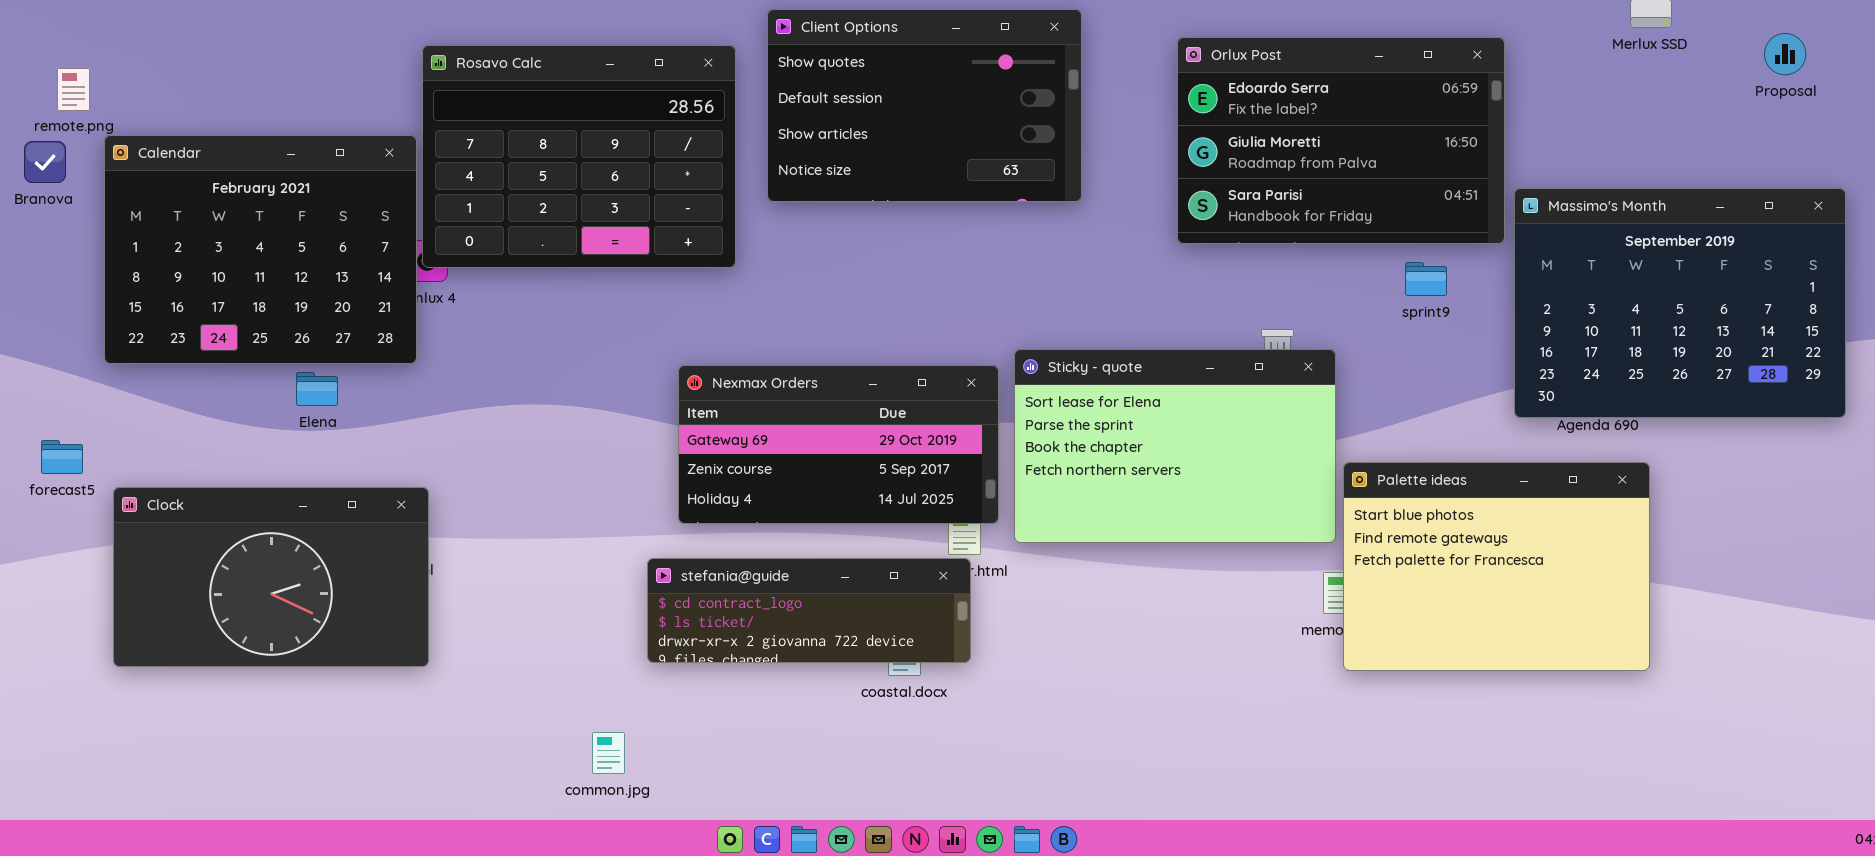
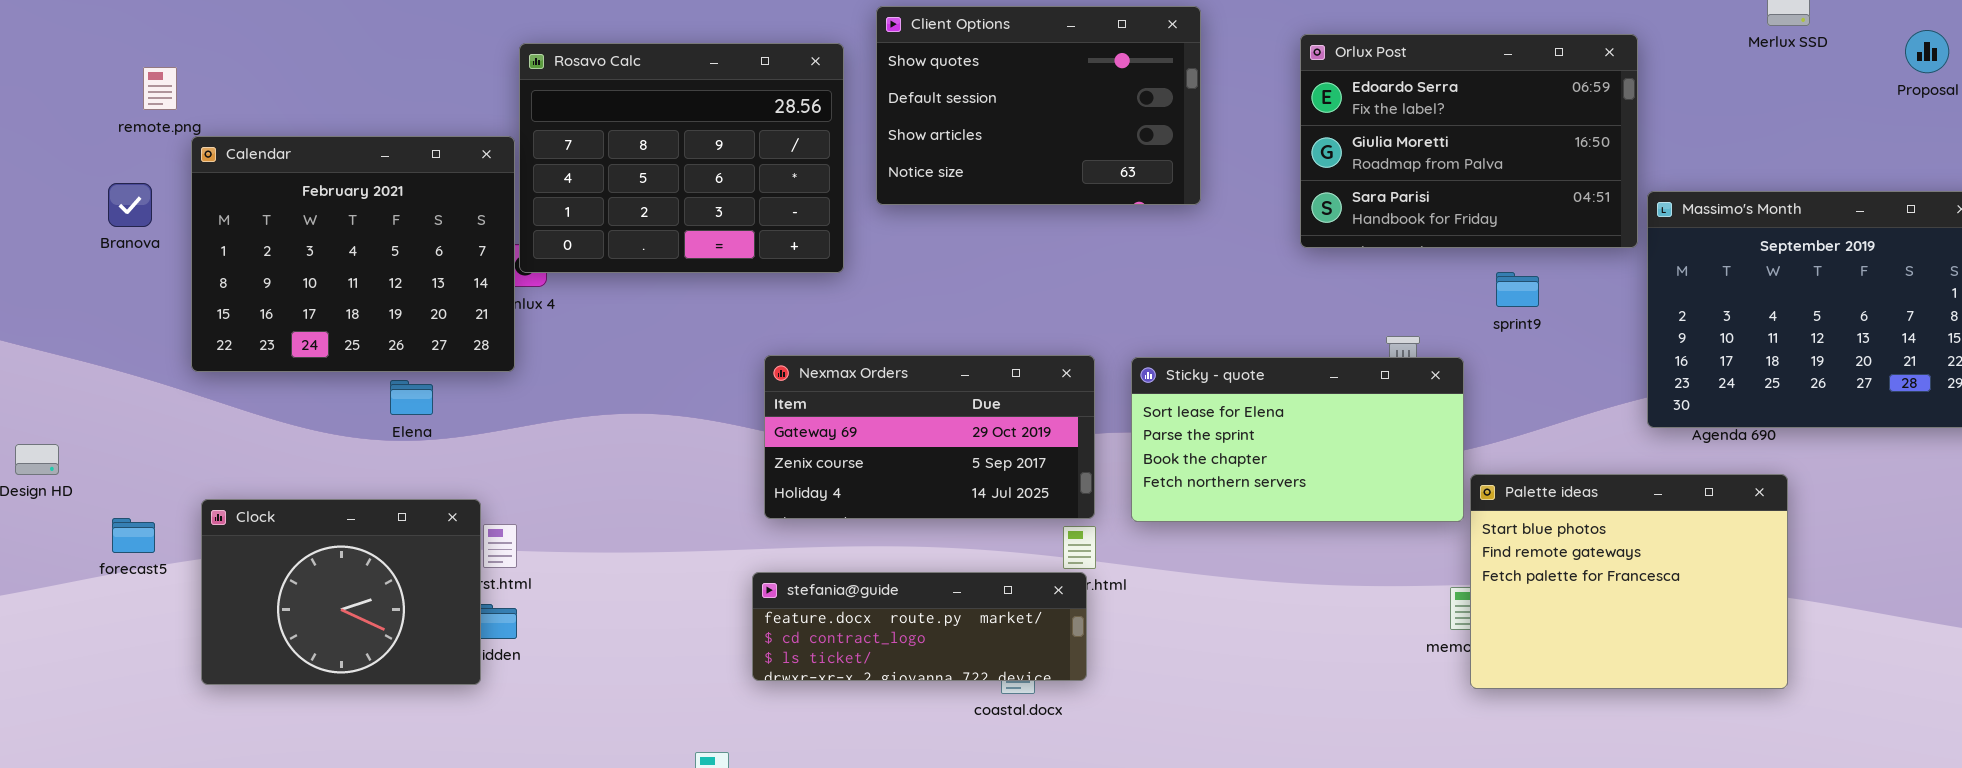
Branova: [24,141,66,183] -> [108,183,152,227], moved
sprint9: [1405,262,1447,296] -> [1496,272,1539,307], moved
Sticky - quote: [1014,349,1336,543] -> [1131,357,1464,522], resized
Nexmax Orders: [678,365,999,524] -> [764,355,1095,519], moved
forecast5: [41,440,83,474] -> [112,518,155,553], moved
Clock: [113,487,429,667] -> [201,499,481,685], resized
stefania@guide: [647,558,971,663] -> [752,572,1087,681], scrolled up 1 row

